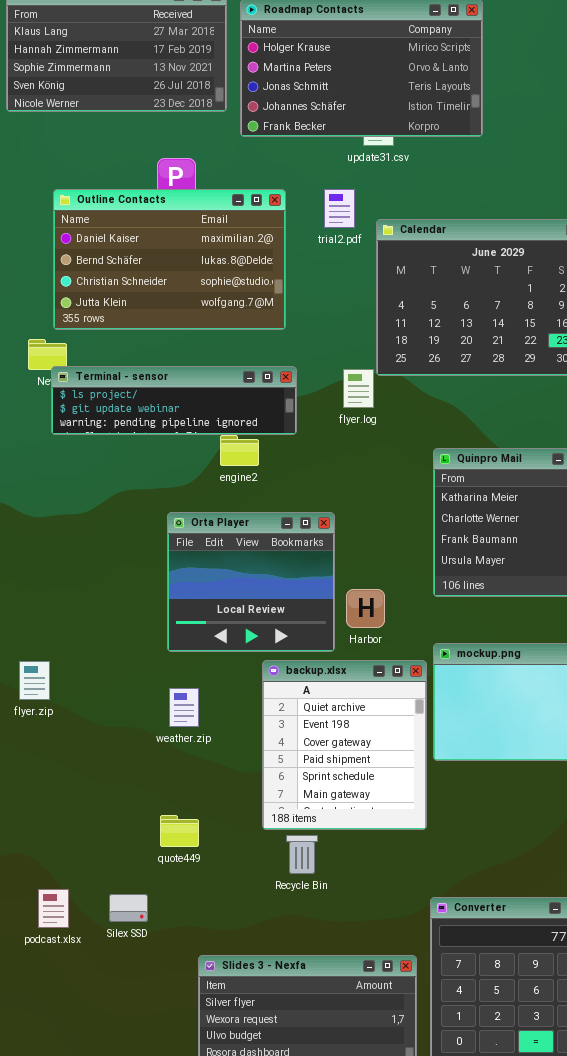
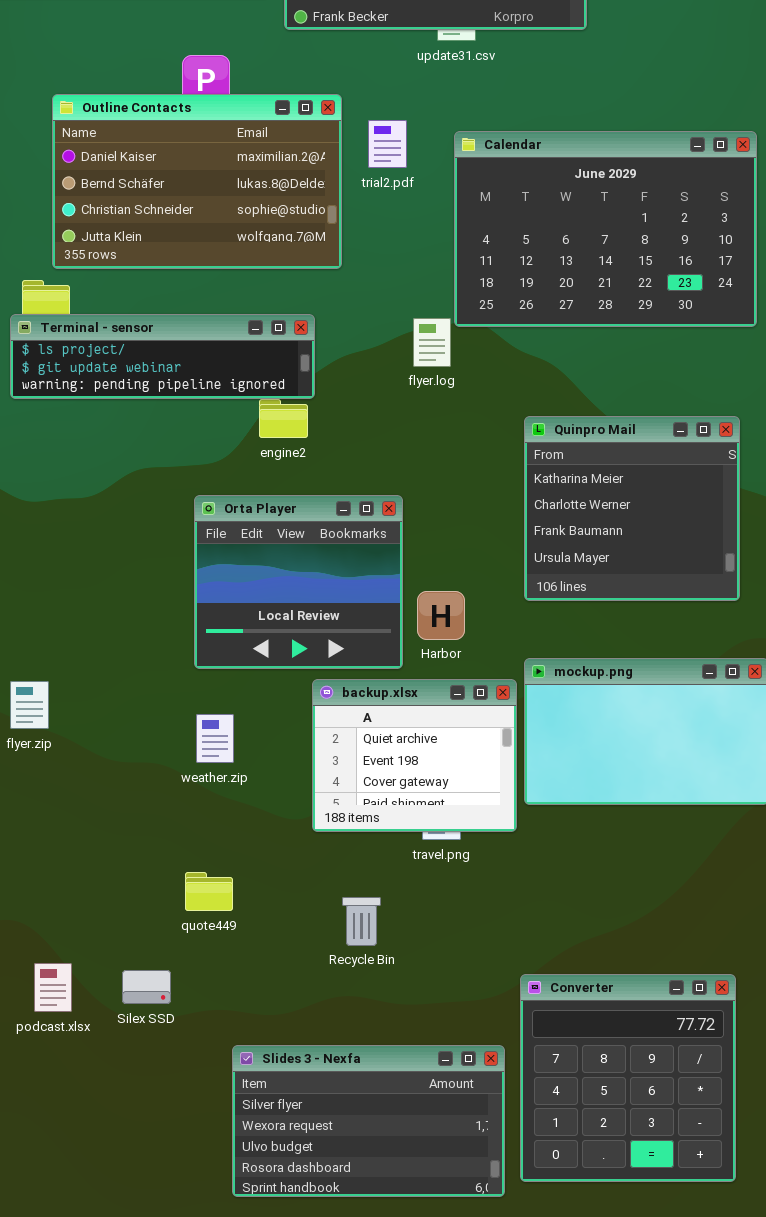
trial2.pdf: [324,189,355,228] -> [368,120,407,168], moved
Terminal - sensor: [51,366,297,435] -> [10,314,315,399], moved
backup.xlsx: [262,660,427,830] -> [312,679,517,832], resized

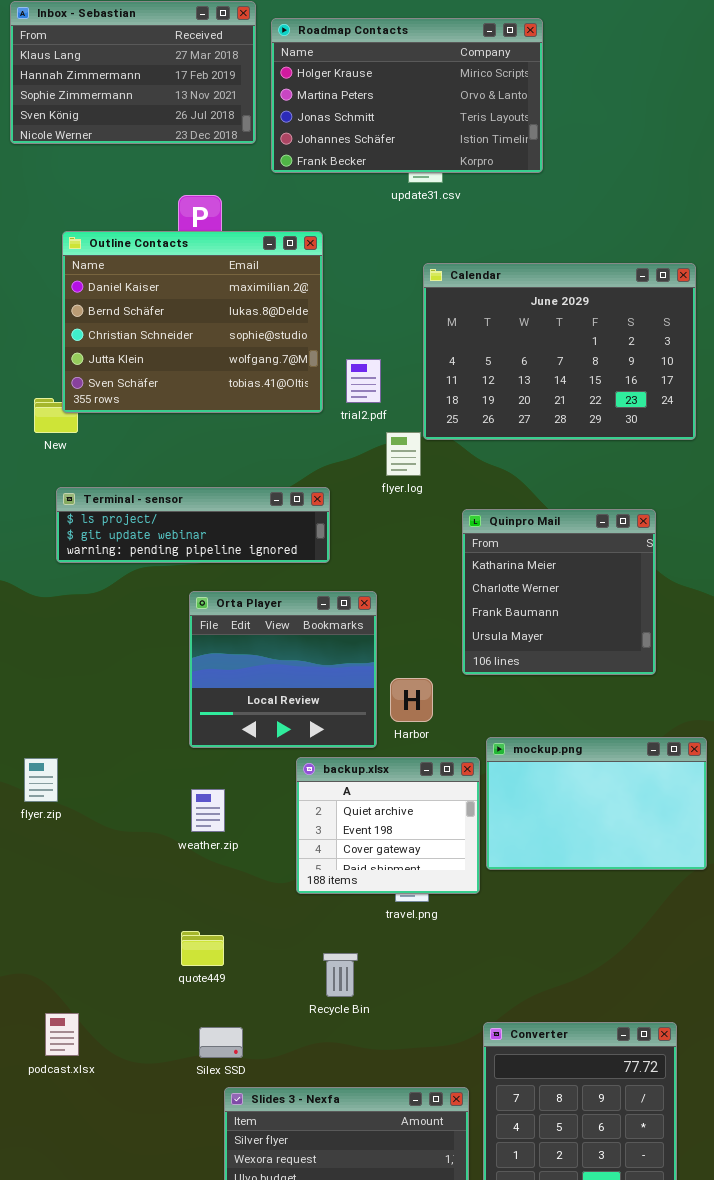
Outline Contacts: [52,94,342,269] -> [62,231,323,413], resized
trial2.pdf: [368,120,407,168] -> [346,359,381,403], moved
Terminal - sensor: [10,314,315,399] -> [56,487,330,563], moved
Quinpro Mail: [524,416,740,601] -> [462,509,656,675], moved
Silex SSD: [122,970,171,1004] -> [199,1027,243,1058], moved

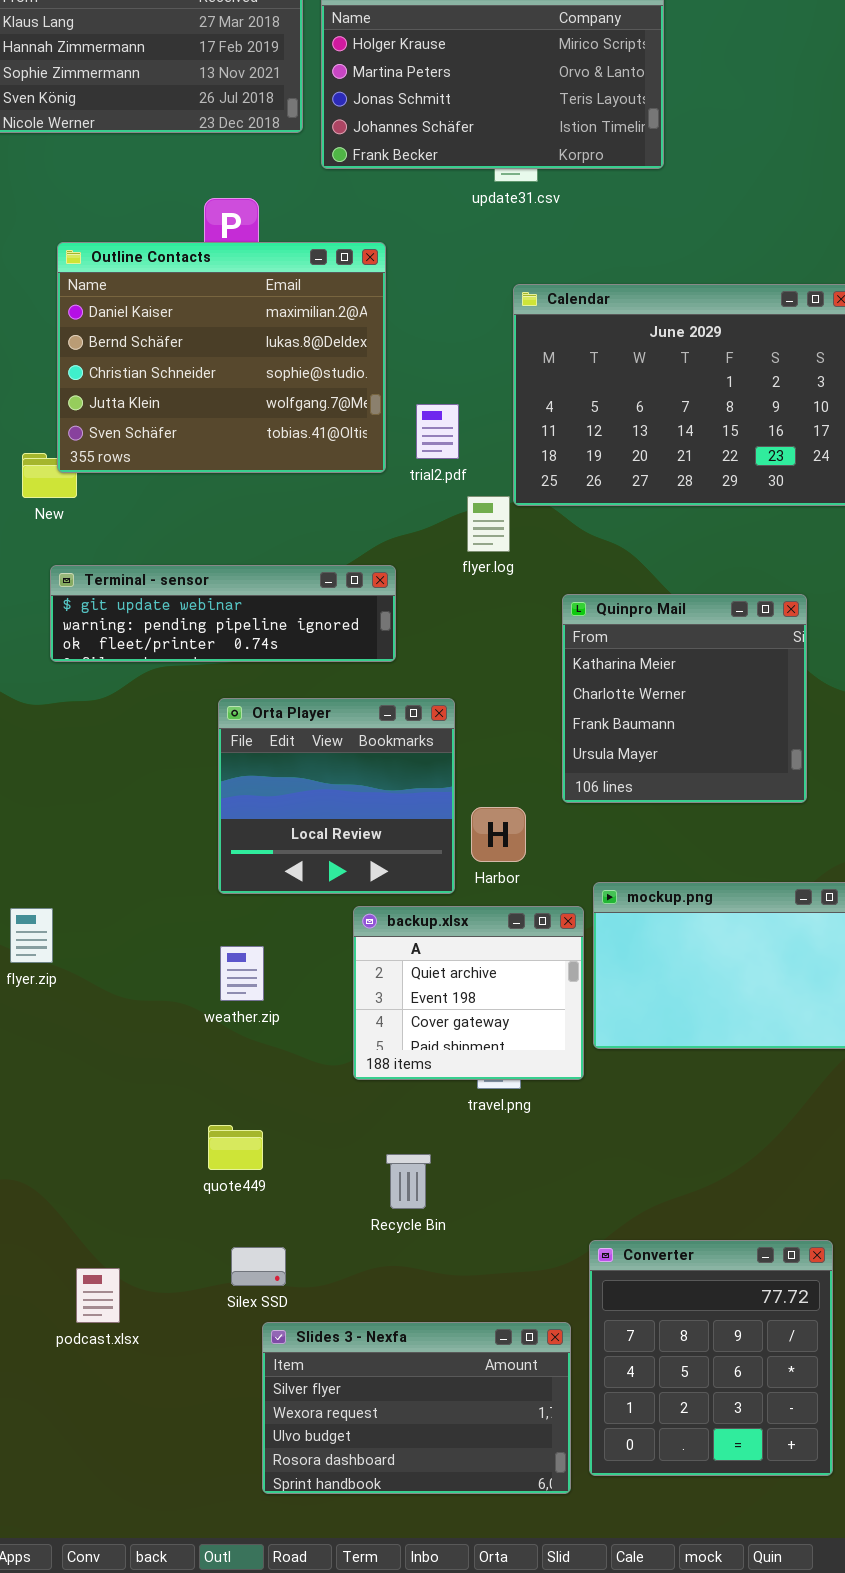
Terminal - sensor: [56,487,330,563] -> [50,565,396,662], scrolled down 1 row
podcast.xlsx: [45,1013,79,1056] -> [76,1268,120,1323], moved

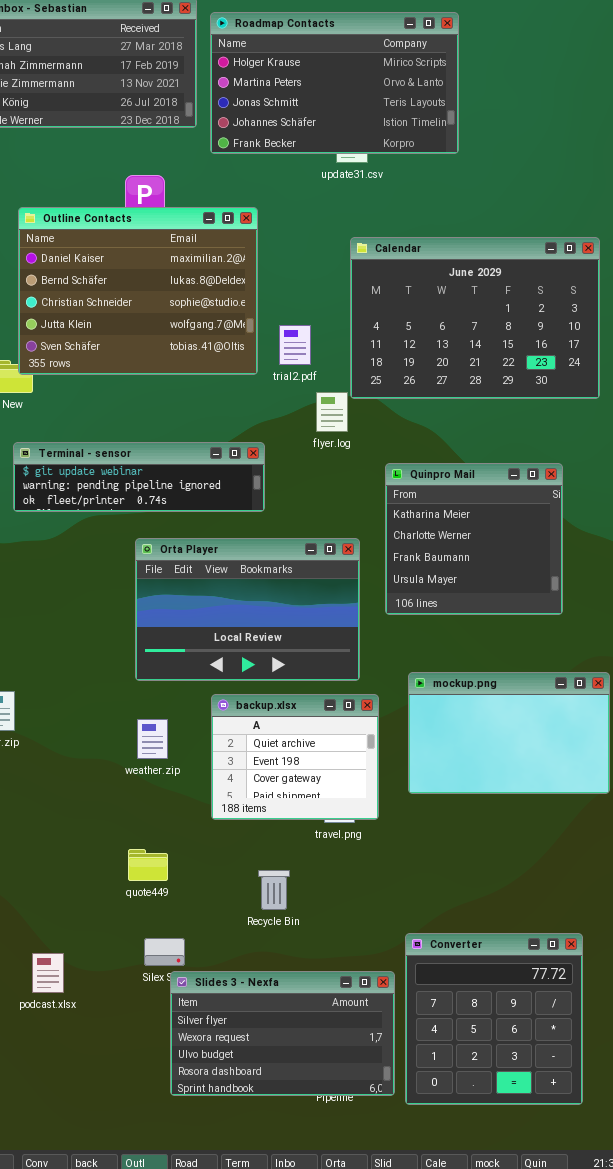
Orta Player: [218,698,455,894] -> [135,538,360,681], resized
backup.xlsx: [353,906,584,1080] -> [211,694,379,820], moved
Slides 3 - Nexfa: [262,1322,571,1494] -> [170,971,395,1096], moved

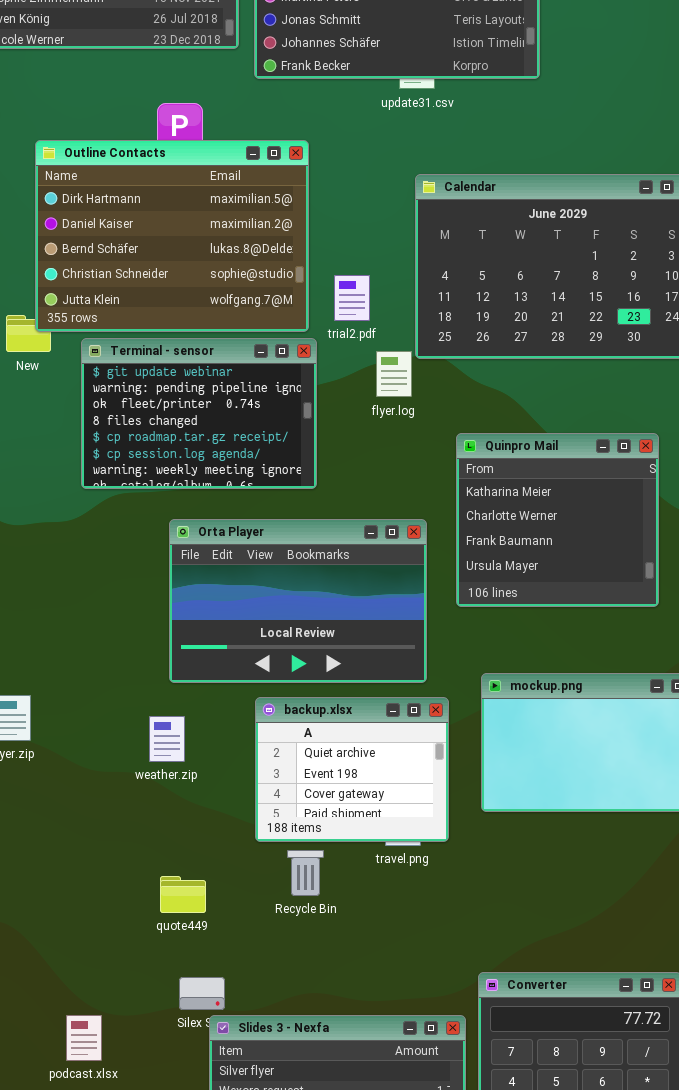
Outline Contacts: [18,207,258,375] -> [35,140,309,332], scrolled up 1 row
Terminal - sensor: [13,442,265,512] -> [81,338,317,489], resized
weather.zip: [137,719,168,759] -> [149,716,185,762], moved
Recycle Bin: [258,870,290,910] -> [287,850,324,896], moved
podcast.xlsx: [32,953,64,993] -> [66,1015,102,1061], moved

